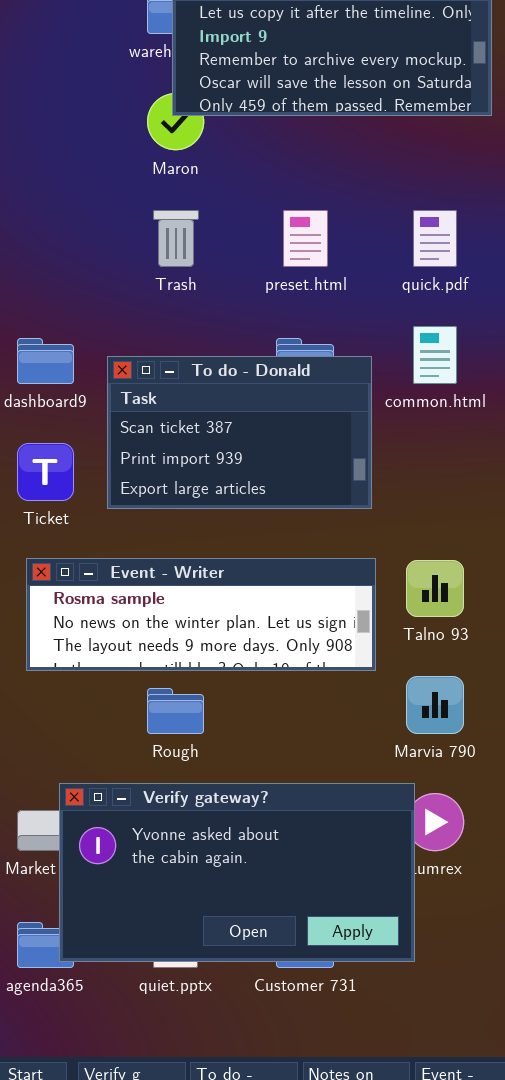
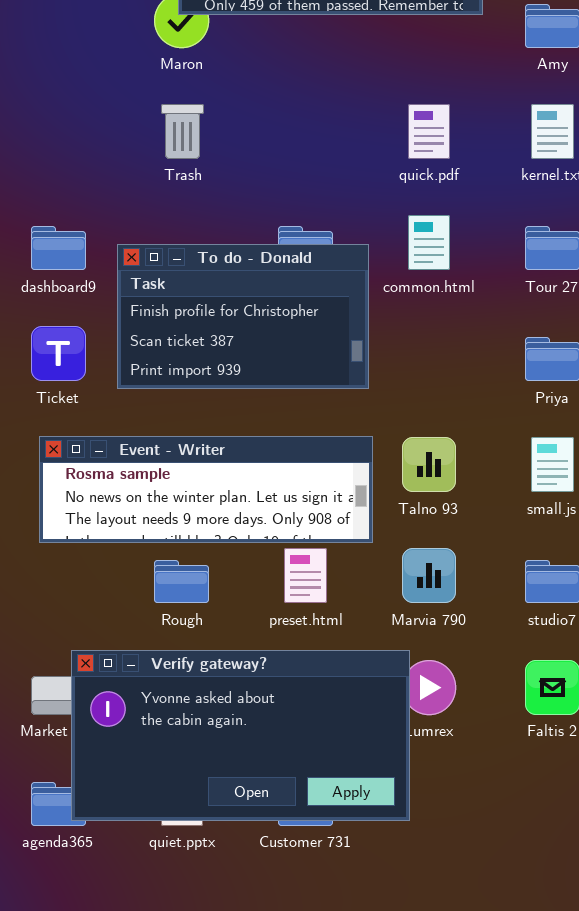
preset.html: [283,210,328,267] -> [284,548,327,603], moved
To do - Donald: [107,356,372,509] -> [117,244,369,389], scrolled up 1 row

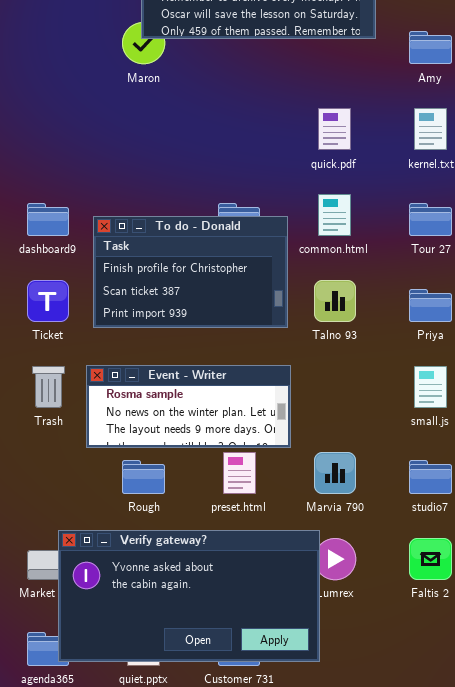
Trash: [161,104,204,159] -> [32,366,65,408], moved
Event - Writer: [39,436,373,543] -> [86,365,291,448], resized
Talno 93: [402,437,456,492] -> [314,280,356,322], moved

